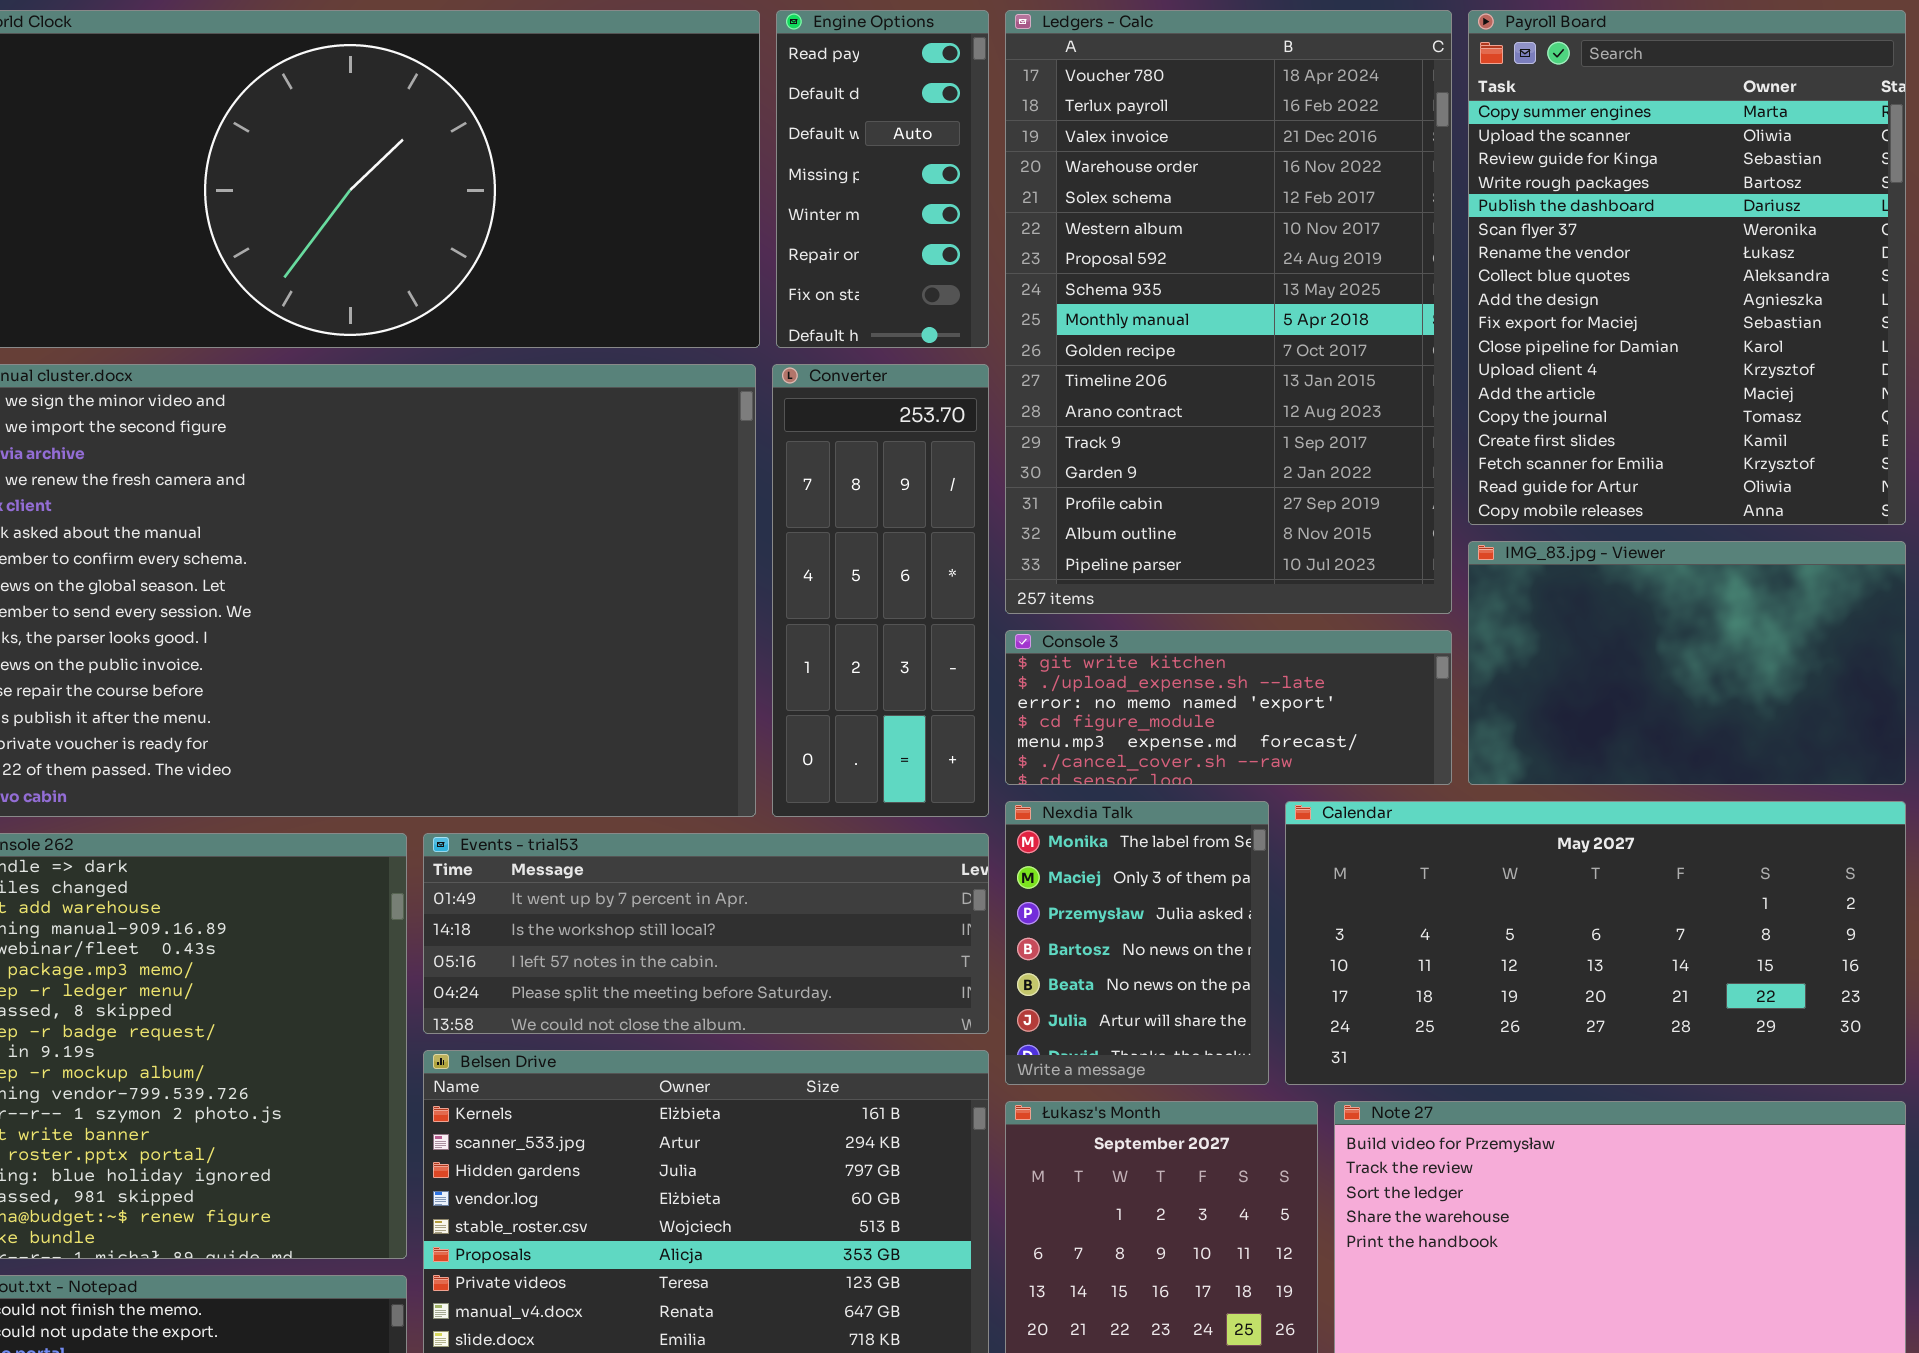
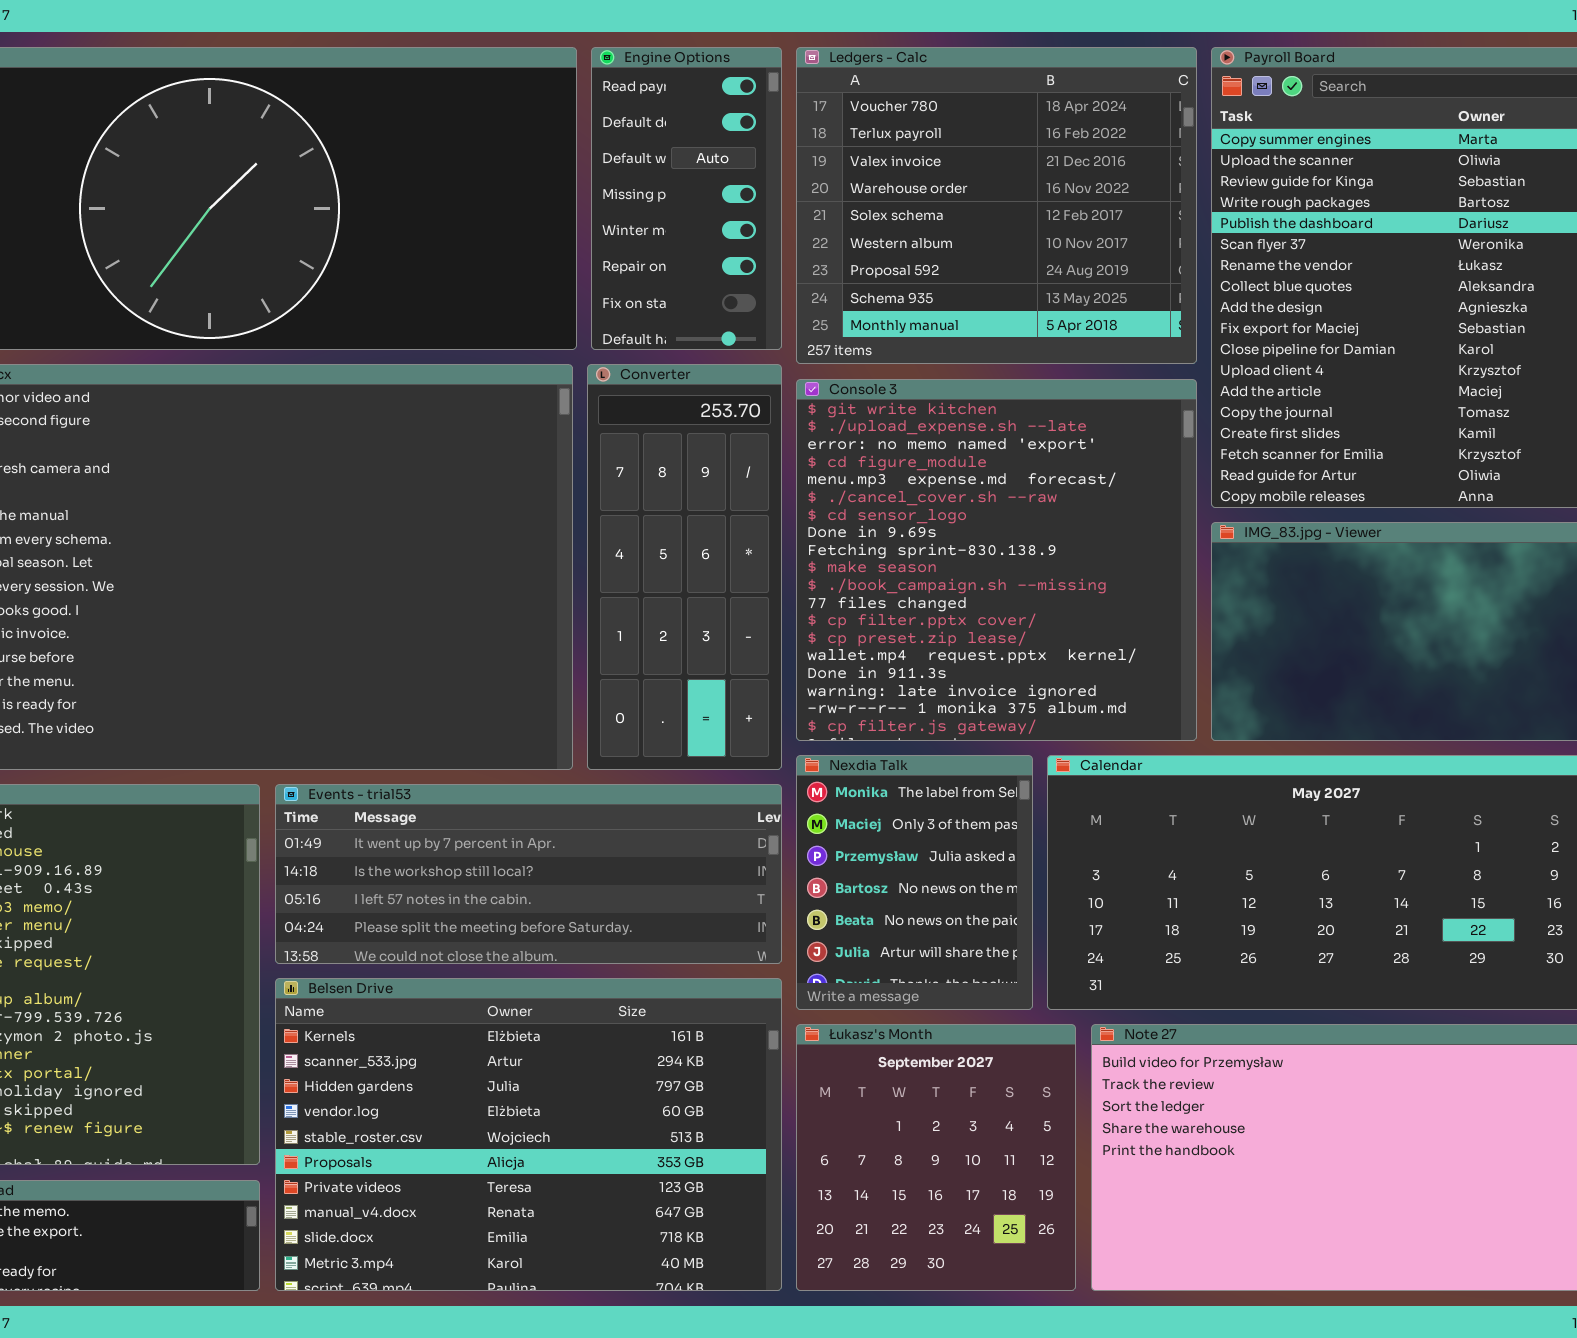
Ledgers - Calc: [1005,10,1452,614] -> [796,47,1197,364], resized
Console 3: [1005,630,1452,785] -> [796,379,1197,741], resized

